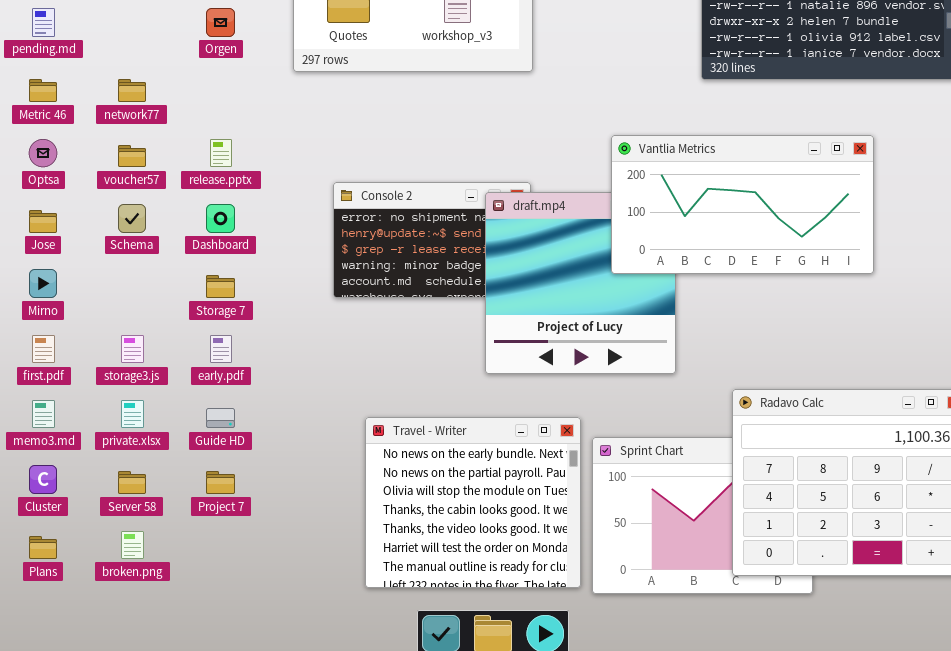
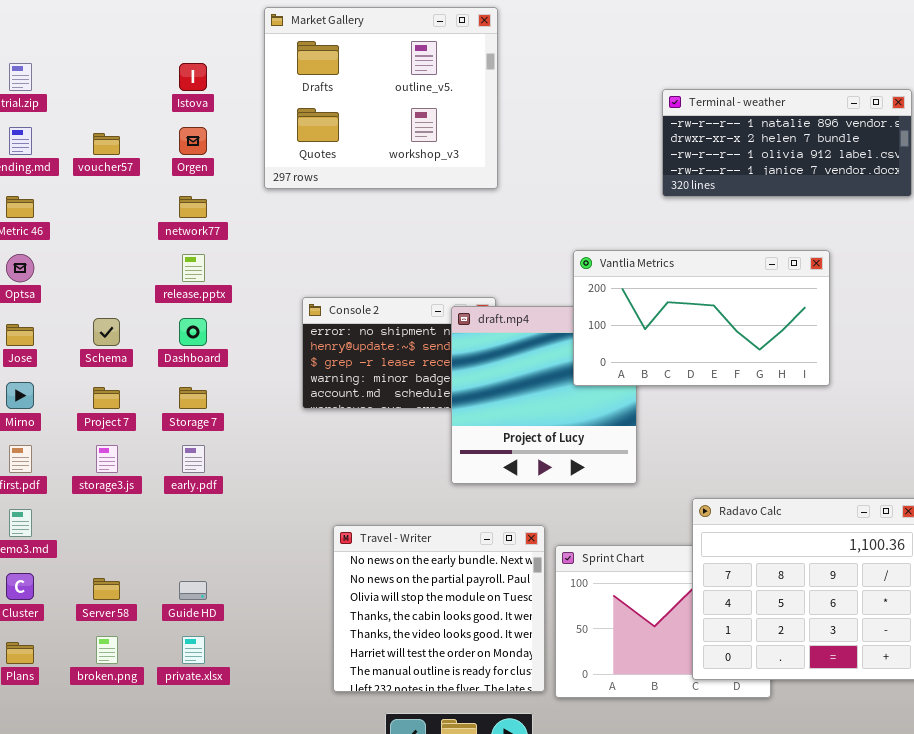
network77: [118,79,146,102] -> [179,196,207,218], moved
voucher57: [118,145,146,167] -> [93,133,120,155], moved
private.xlsx: [121,400,144,428] -> [182,636,205,664], moved
Guide HD: [206,408,235,428] -> [179,581,207,600], moved
Project 7: [206,471,235,494] -> [93,387,120,409], moved

